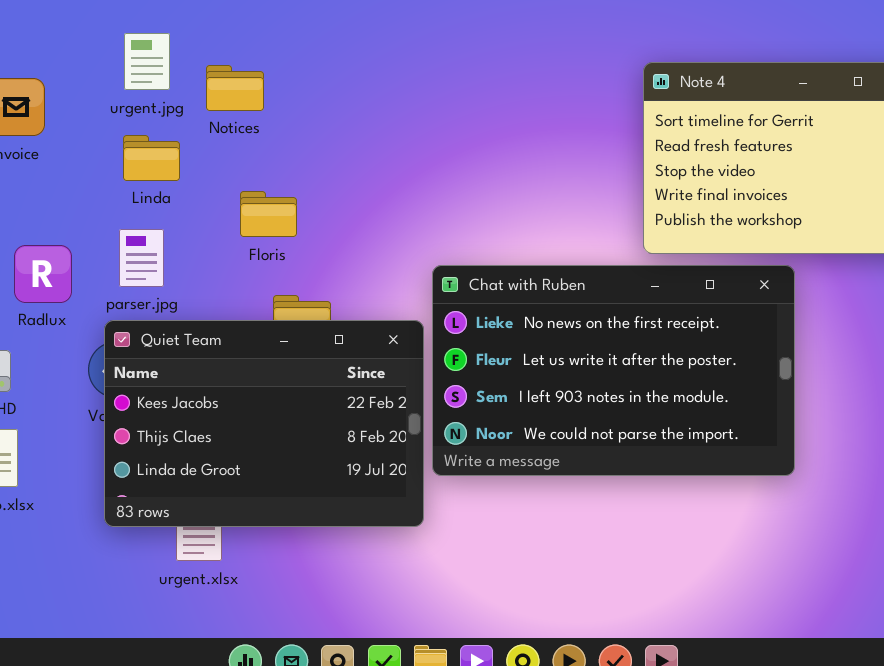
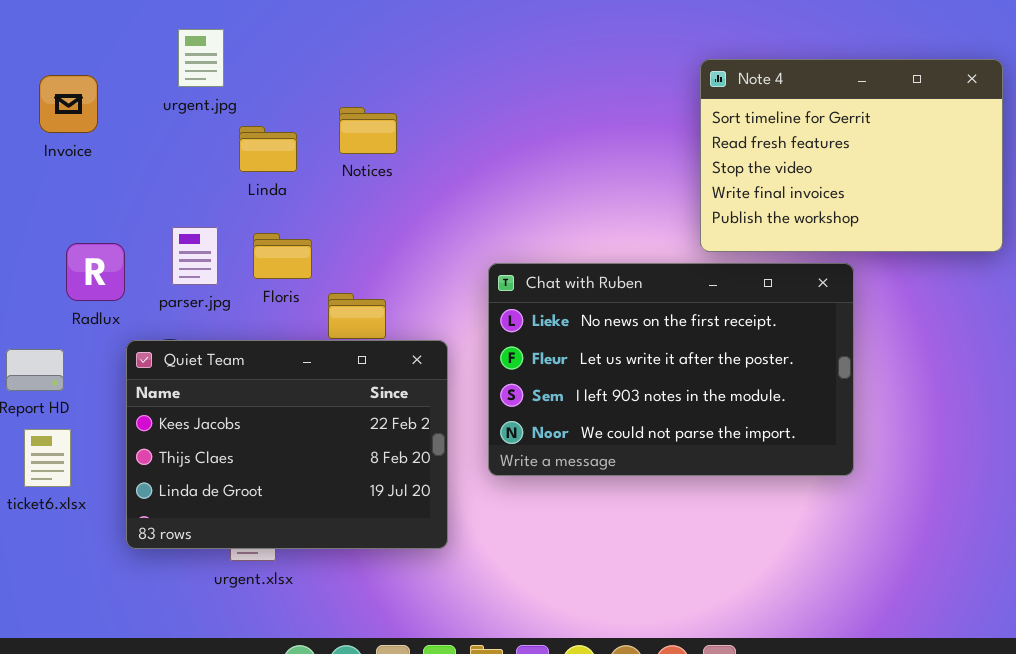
Notices: [206,65,264,111] -> [339,107,397,154], moved
Linda: [123,135,180,181] -> [239,126,297,172], moved
Floris: [240,191,297,237] -> [253,233,312,279], moved
Quiet Team: [104,320,424,527] -> [126,340,448,549], moved

